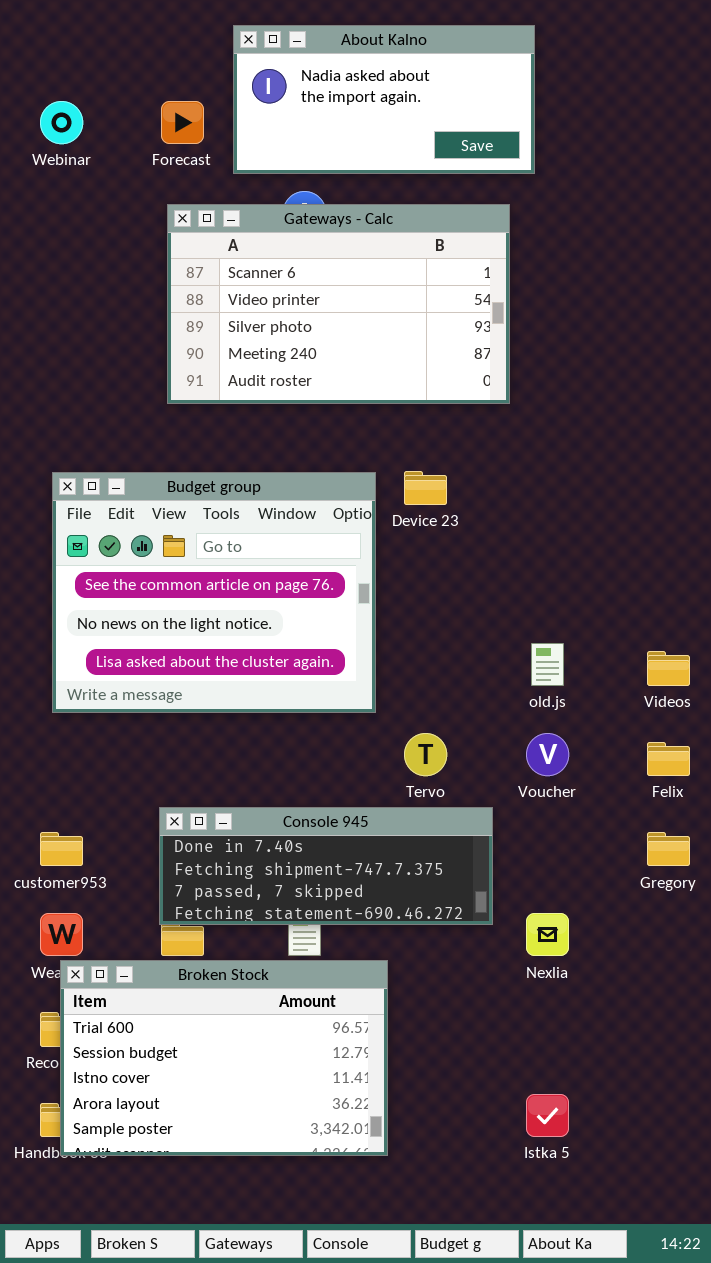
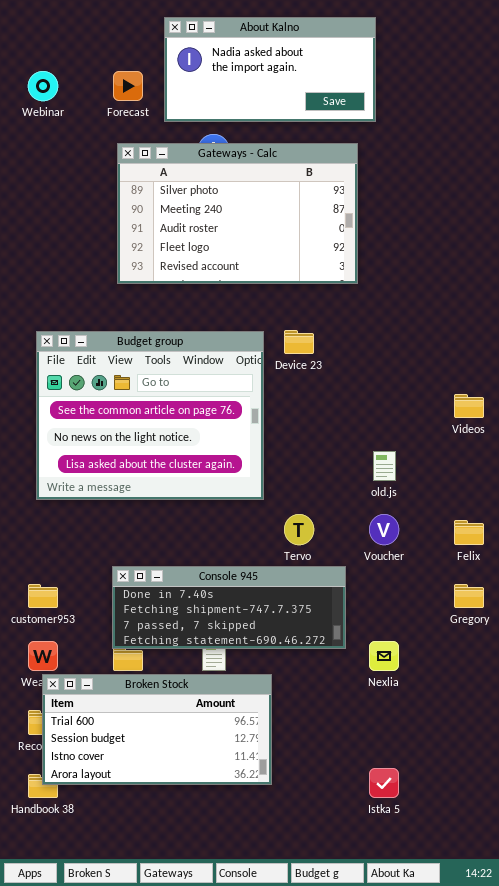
Gateways - Calc: [167,204,510,404] -> [117,143,358,284], scrolled down 2 rows
Videos: [647,651,690,686] -> [454,394,484,418], moved
Broken Stock: [60,960,388,1156] -> [42,674,272,785], resized

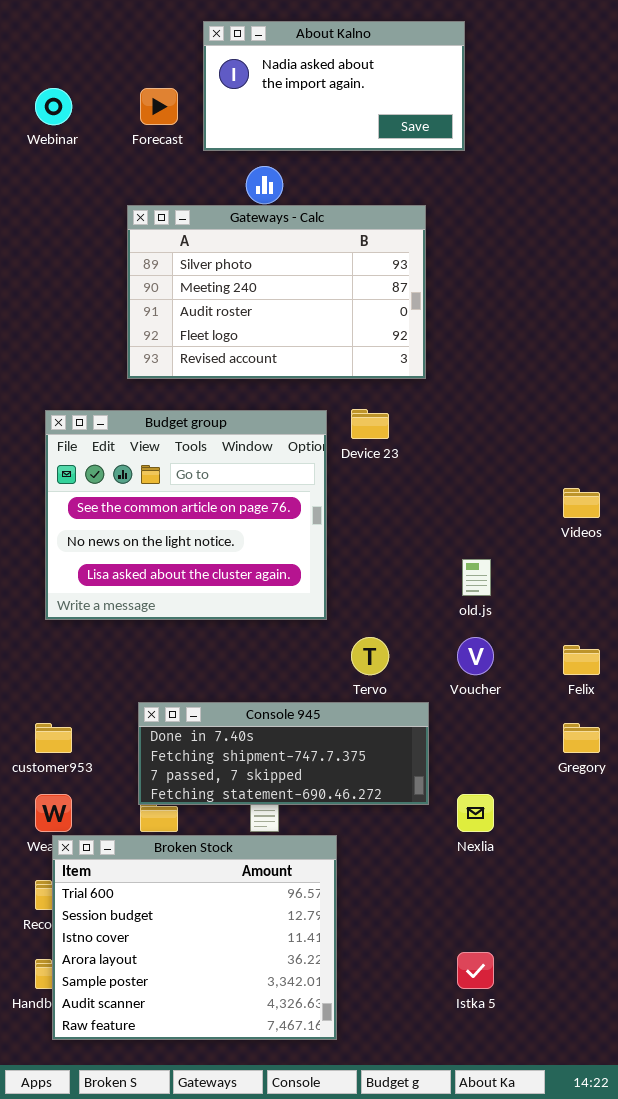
Gateways - Calc: [117,143,358,284] -> [127,205,426,379], moved
Broken Stock: [42,674,272,785] -> [52,835,337,1040], resized

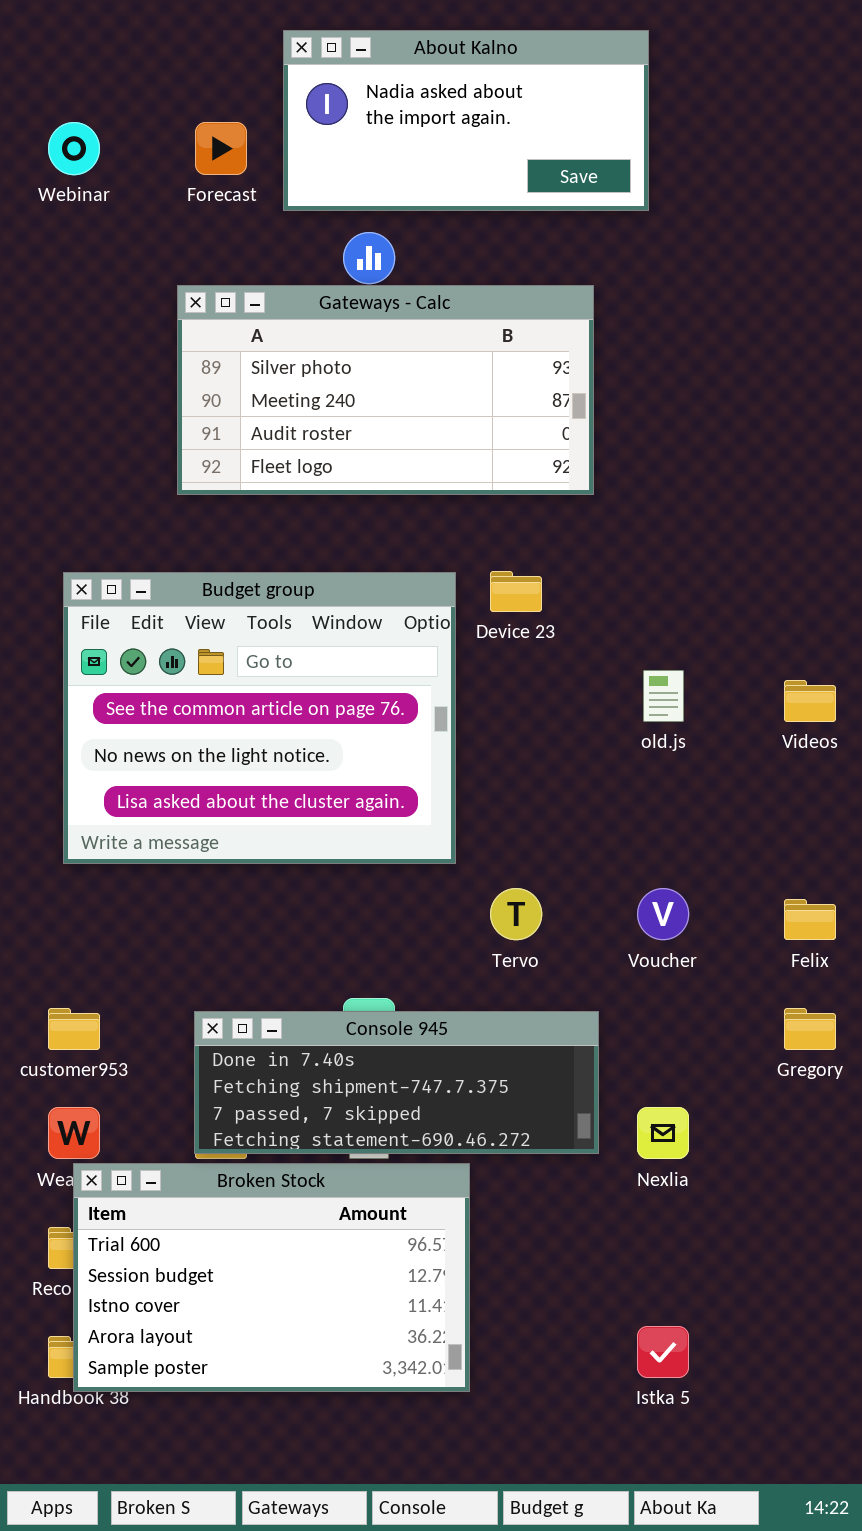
Gateways - Calc: [127,205,426,379] -> [177,285,594,495], resized
old.js: [462,559,491,596] -> [643,670,684,722], moved
Console 945: [138,702,429,805] -> [194,1011,599,1154], moved
Broken Stock: [52,835,337,1040] -> [73,1163,470,1392], resized

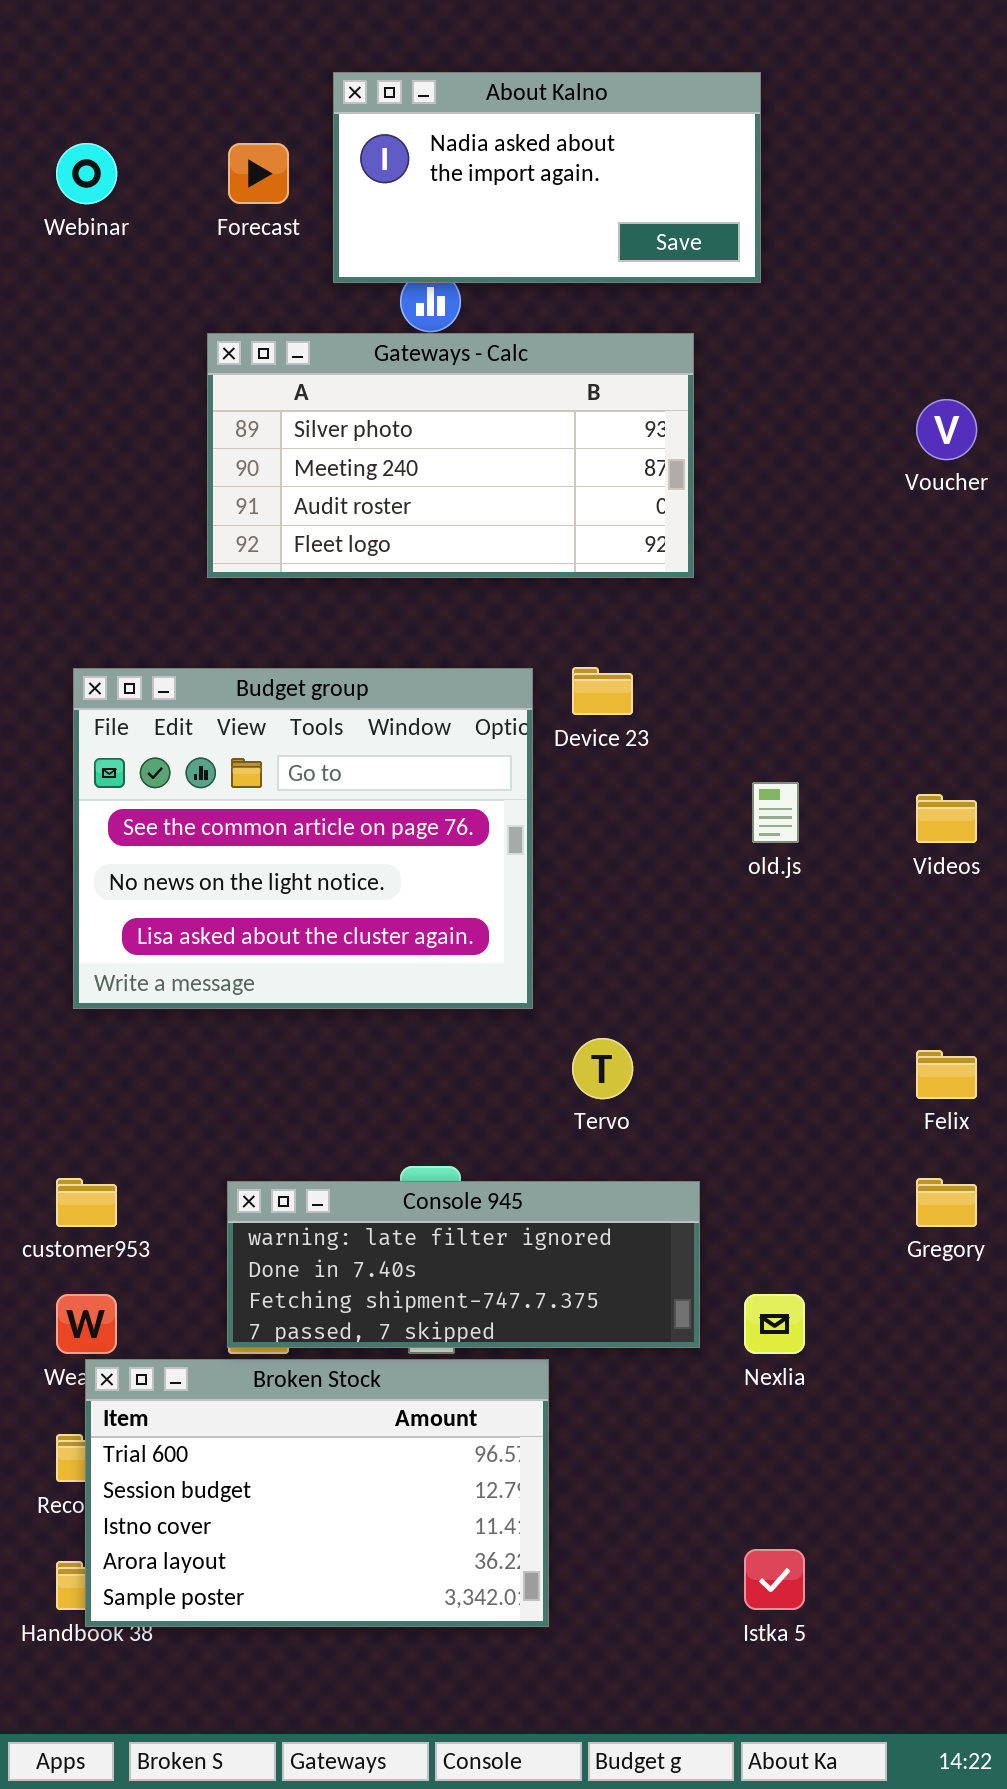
About Kalno: [283,30,649,211] -> [333,72,761,283], moved
Voucher: [637,888,689,940] -> [916,399,977,460], moved
Console 945: [194,1011,599,1154] -> [227,1181,700,1348], scrolled up 1 row

